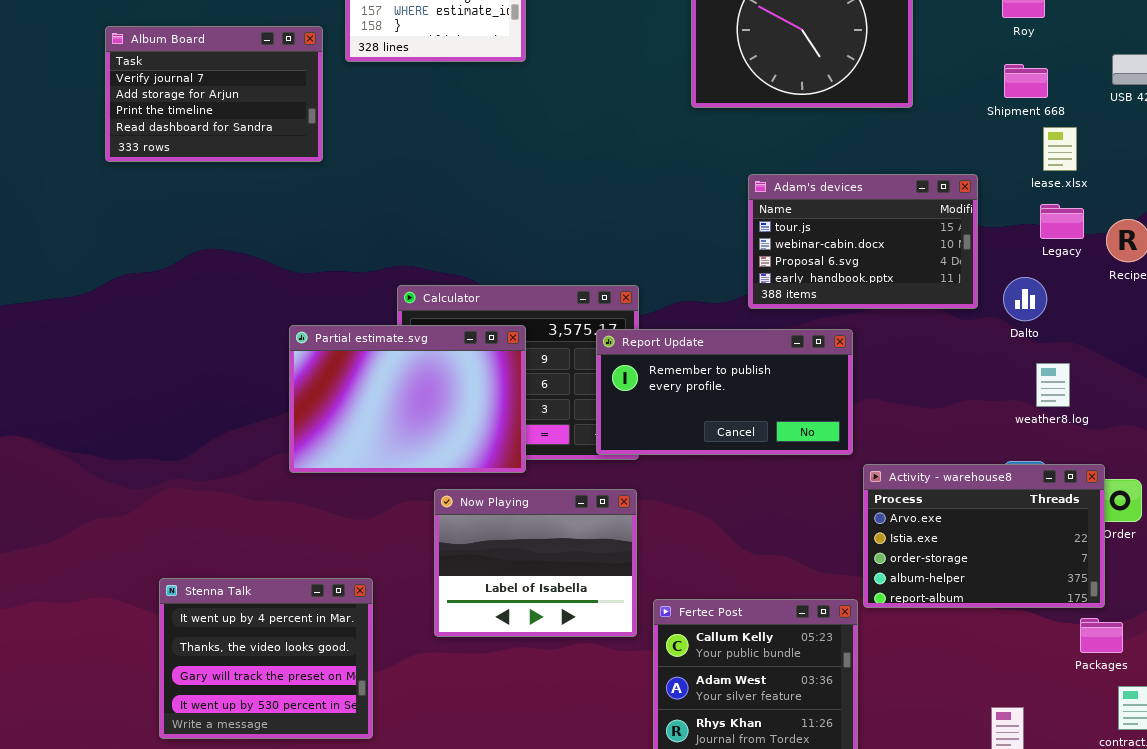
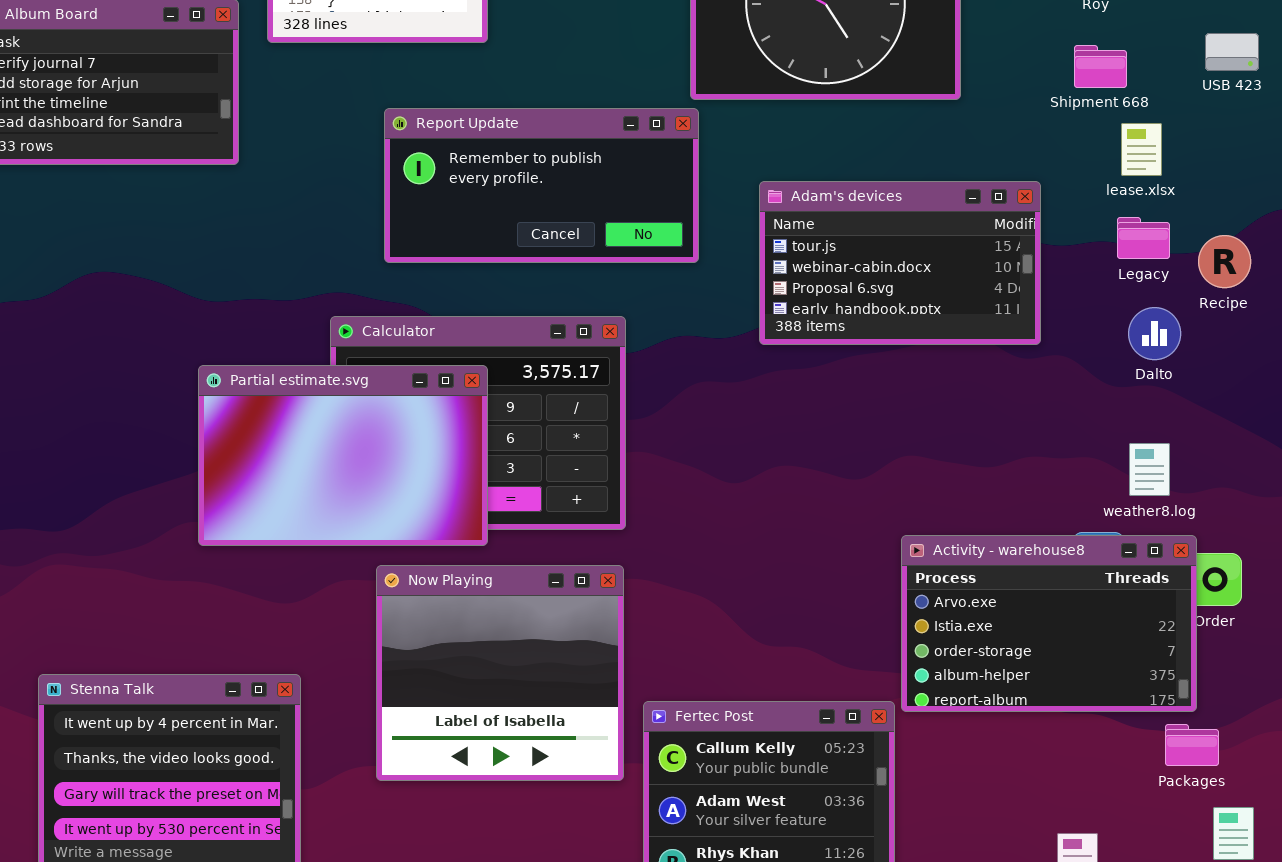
Dalto: [1003,277,1047,321] -> [1128,307,1181,360], moved
Report Update: [596,329,853,455] -> [384,108,699,263], moved
weather8.log: [1036,363,1070,407] -> [1129,443,1170,496], moved
Now Playing: [434,489,637,637] -> [376,565,624,781], resized

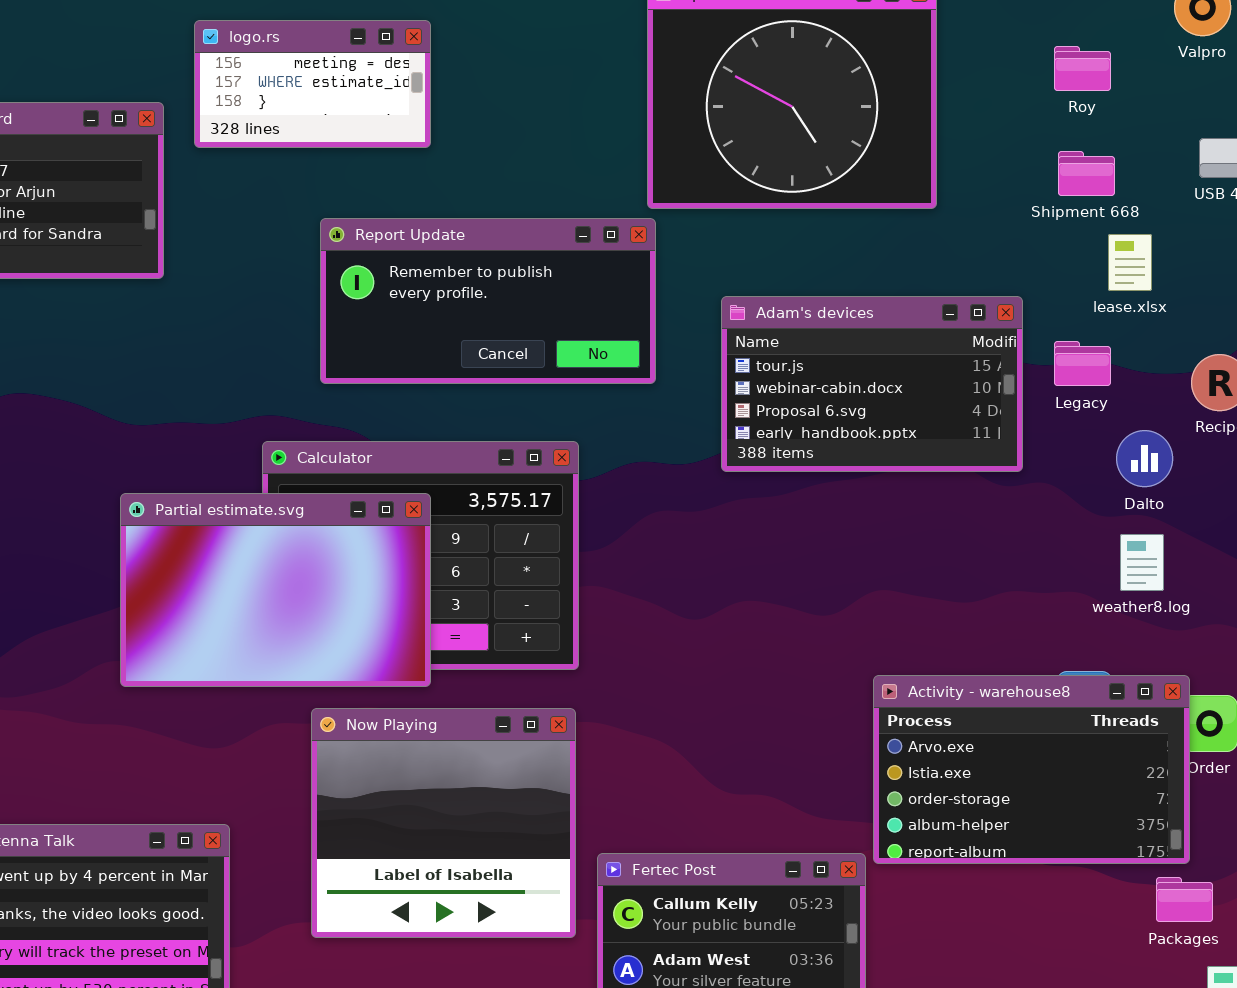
Legacy: [1117,217,1170,259] -> [1054,341,1111,386], moved
weather8.log: [1129,443,1170,496] -> [1120,534,1164,591], moved

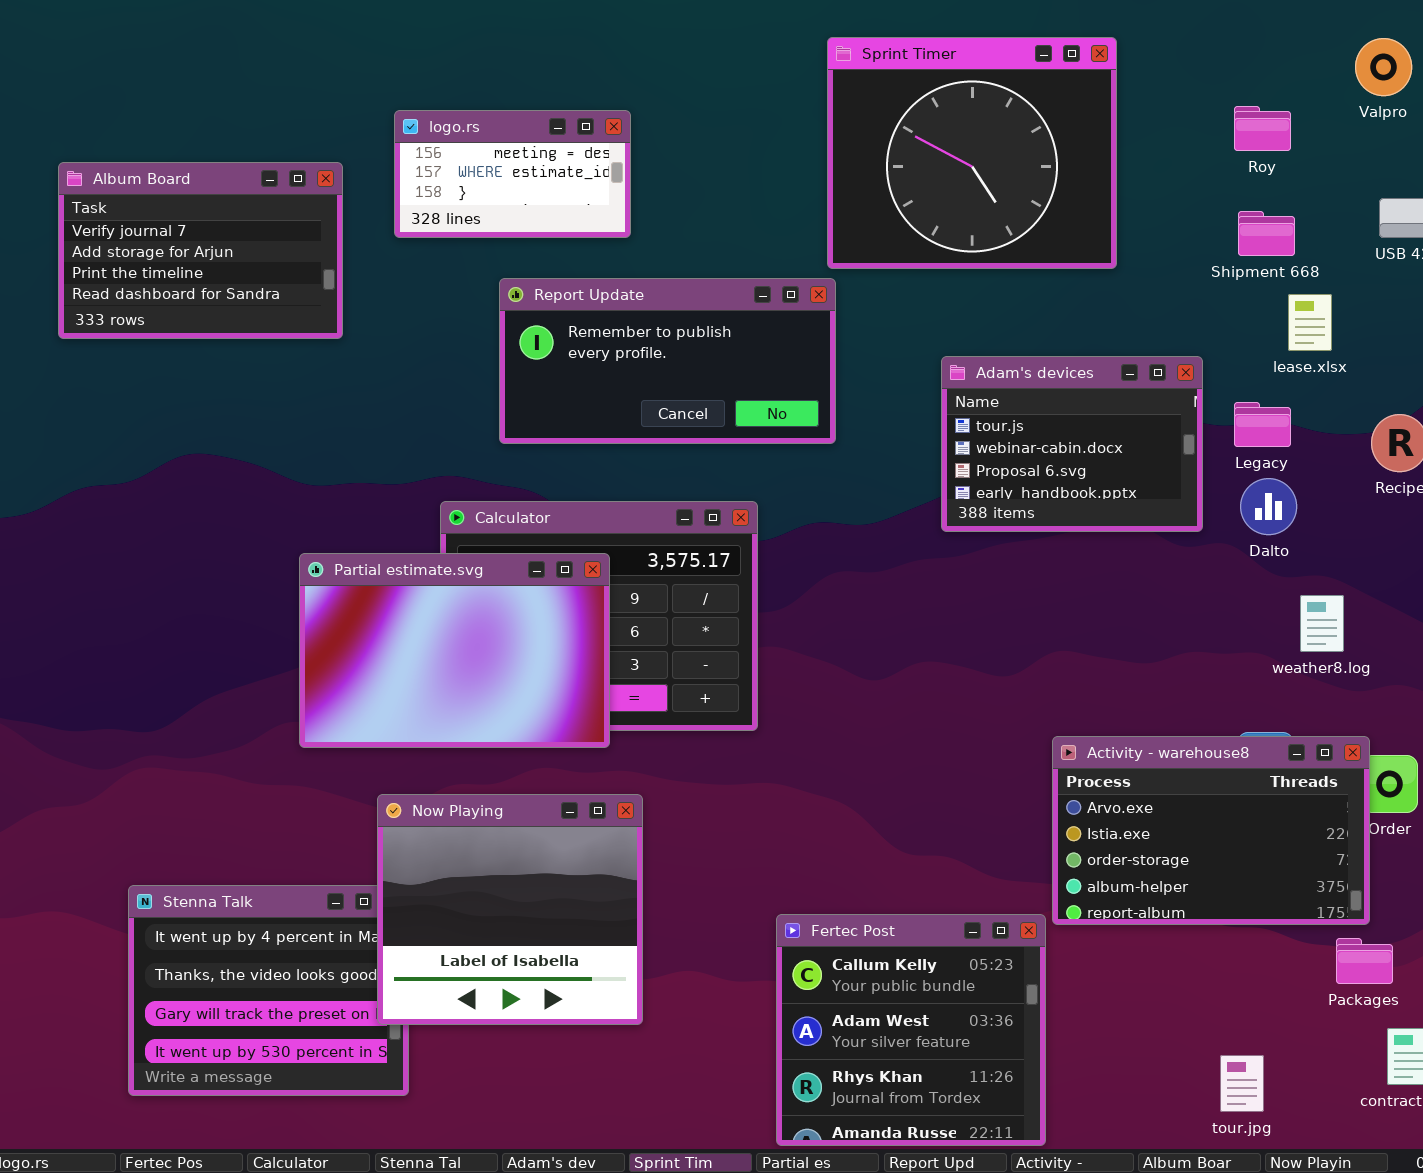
logo.rs: [194,20,431,148] -> [394,110,631,238], moved
Adam's devices: [721,296,1023,472] -> [941,356,1203,532], resized
Dalto: [1116,430,1173,487] -> [1240,478,1297,535], moved
Now Playing: [311,708,576,938] -> [377,794,643,1025], moved

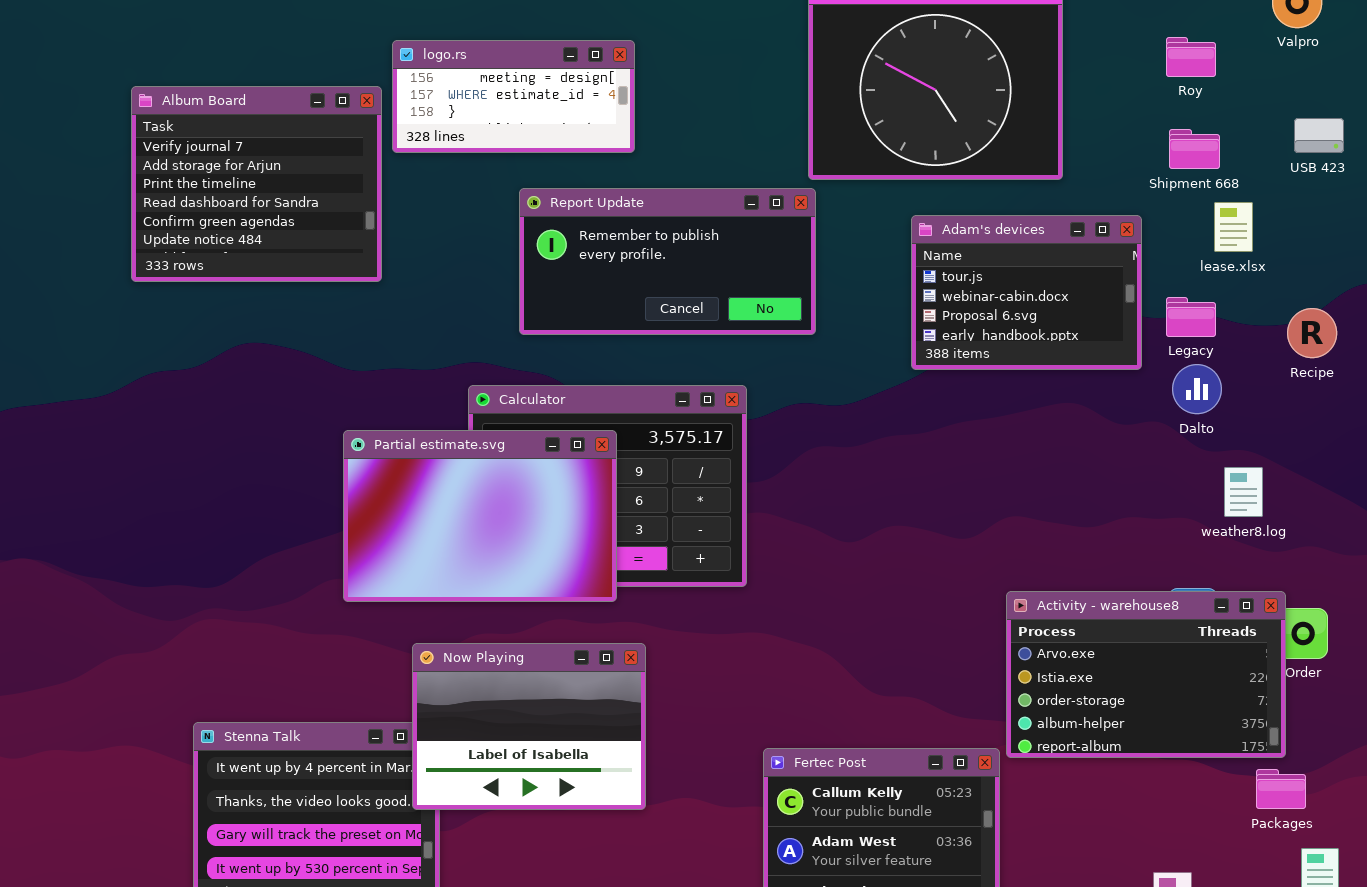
logo.rs: [394,110,631,238] -> [392,40,635,153], resized
Album Board: [58,162,343,339] -> [131,86,382,282], resized
Adam's devices: [941,356,1203,532] -> [911,215,1142,370], moved
Now Playing: [377,794,643,1025] -> [412,643,646,810], resized

